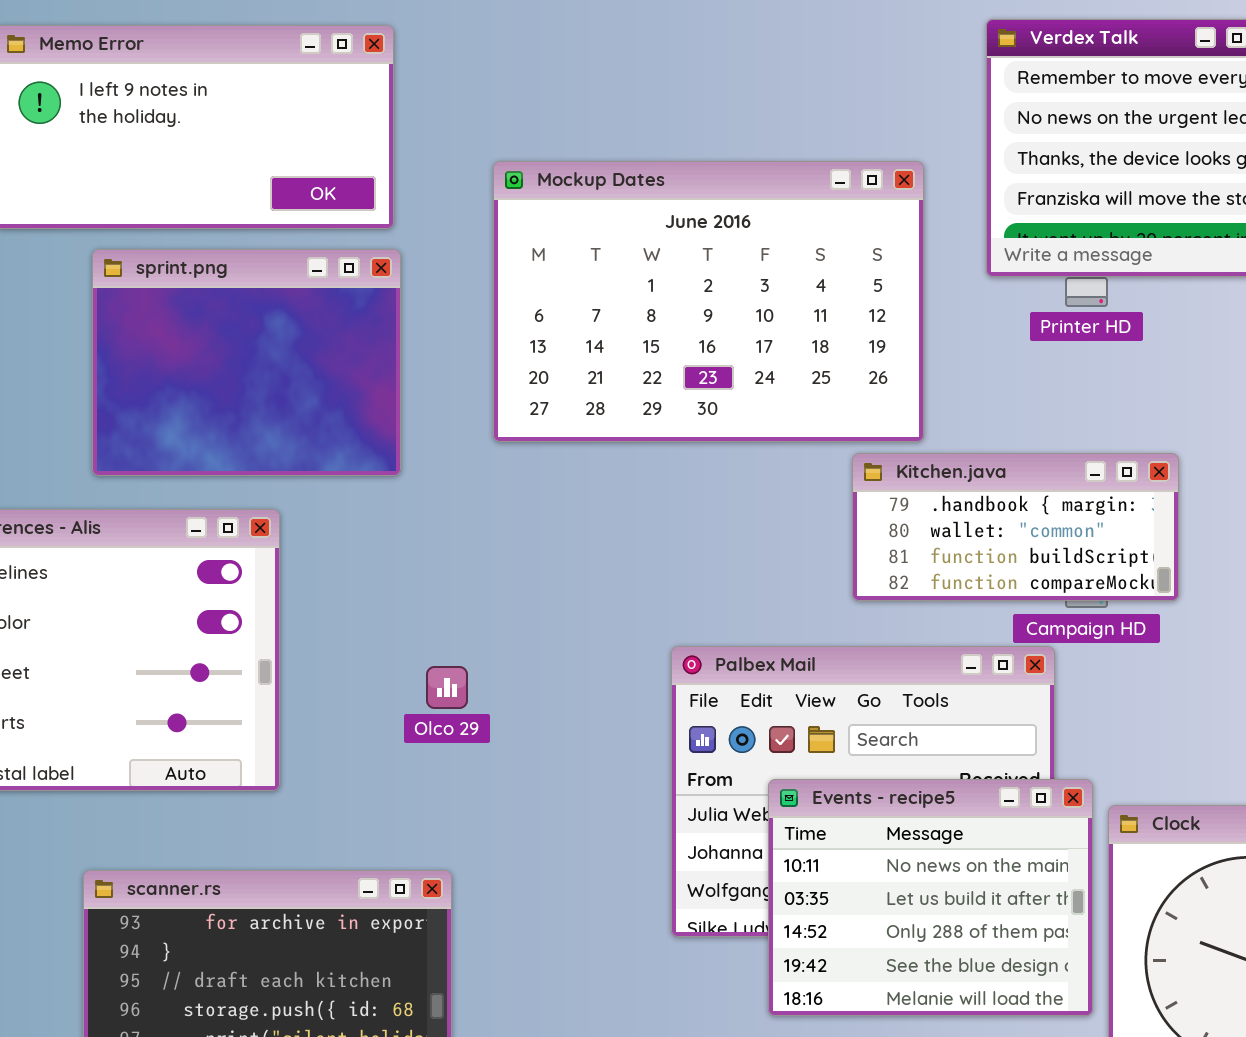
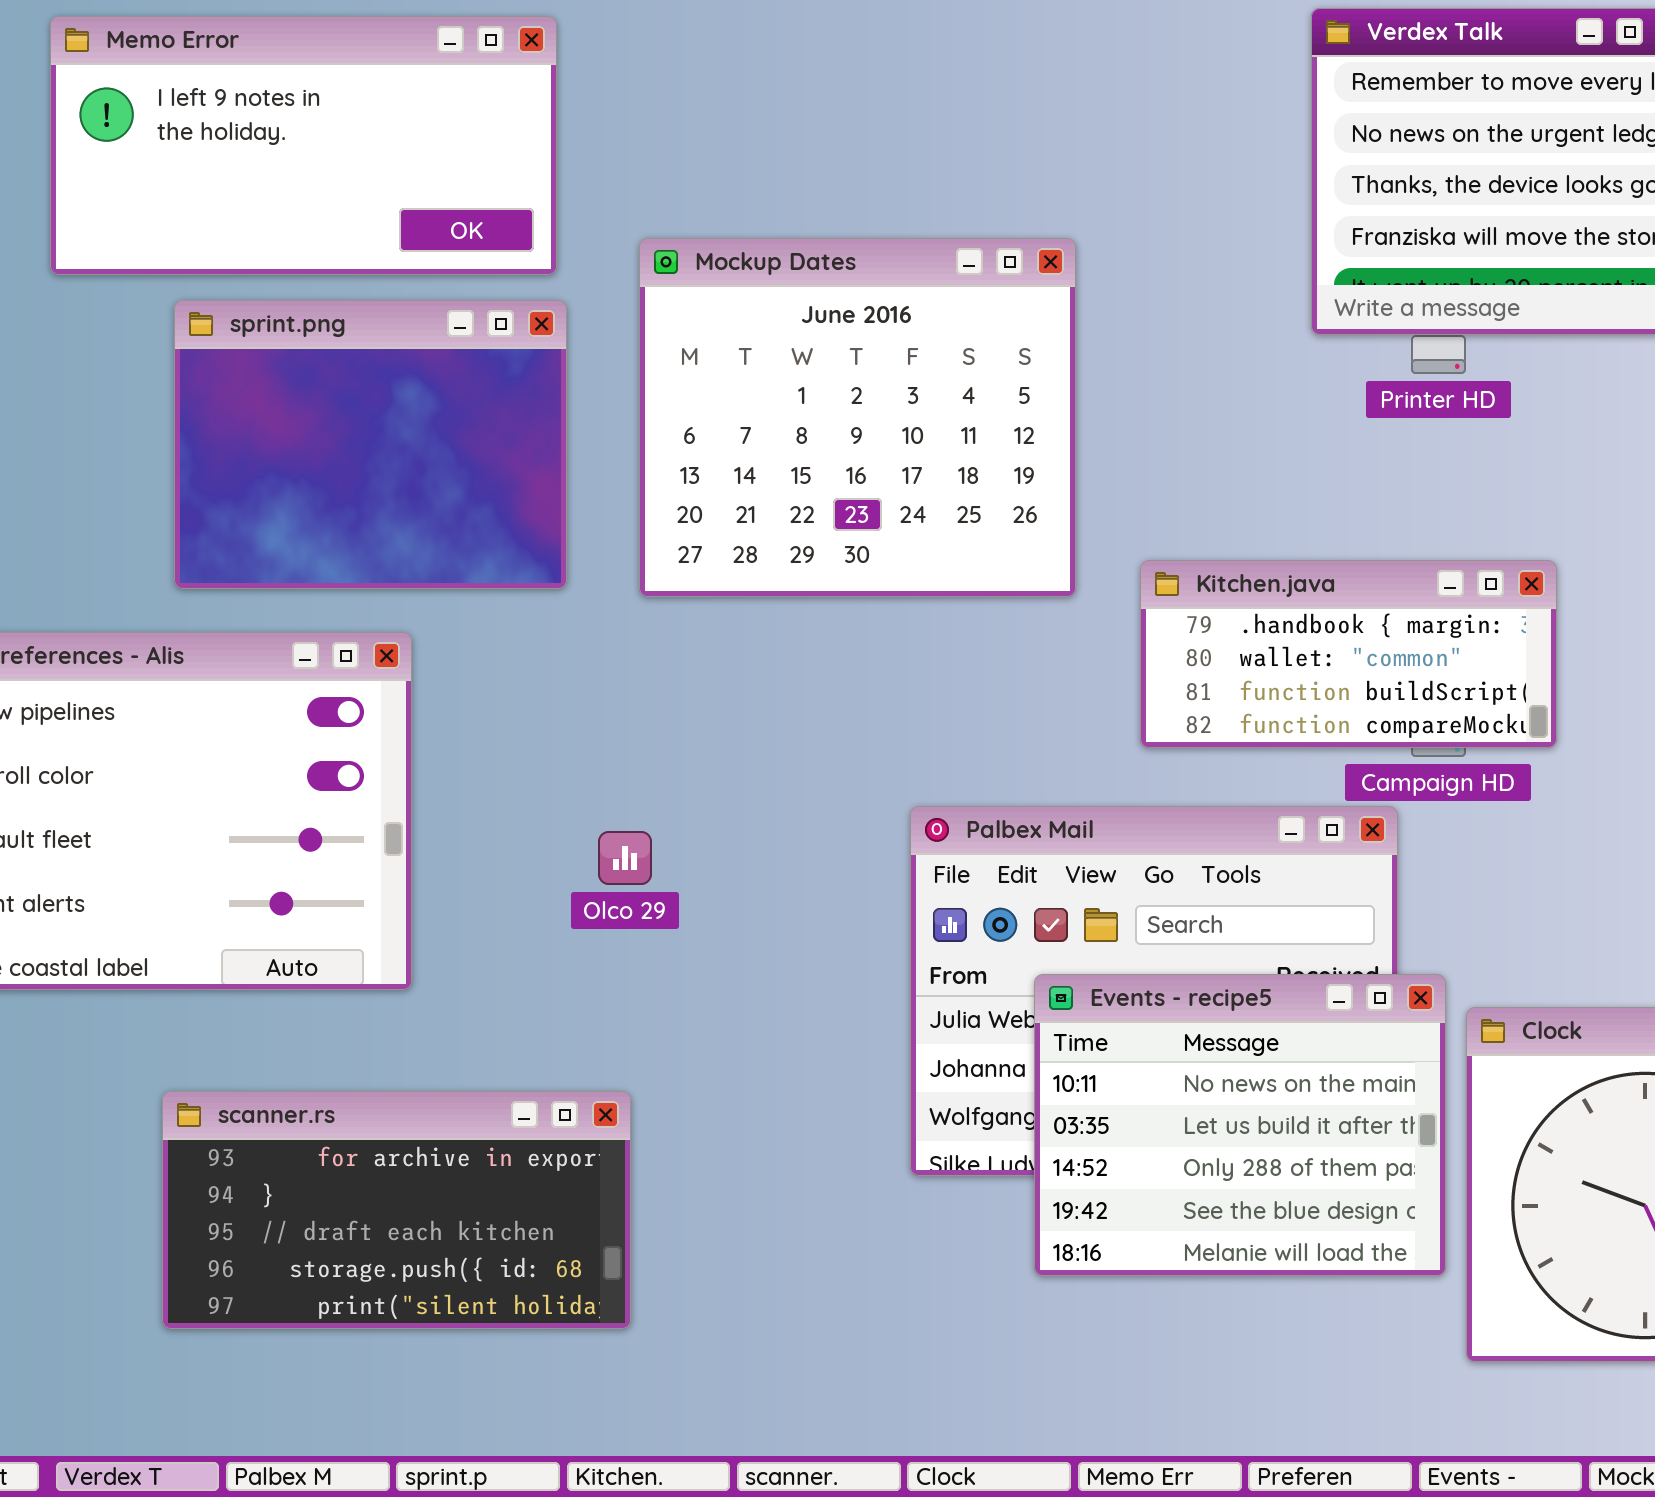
Mockup Dates: [493,161,924,442] -> [639,238,1076,597], moved, resized

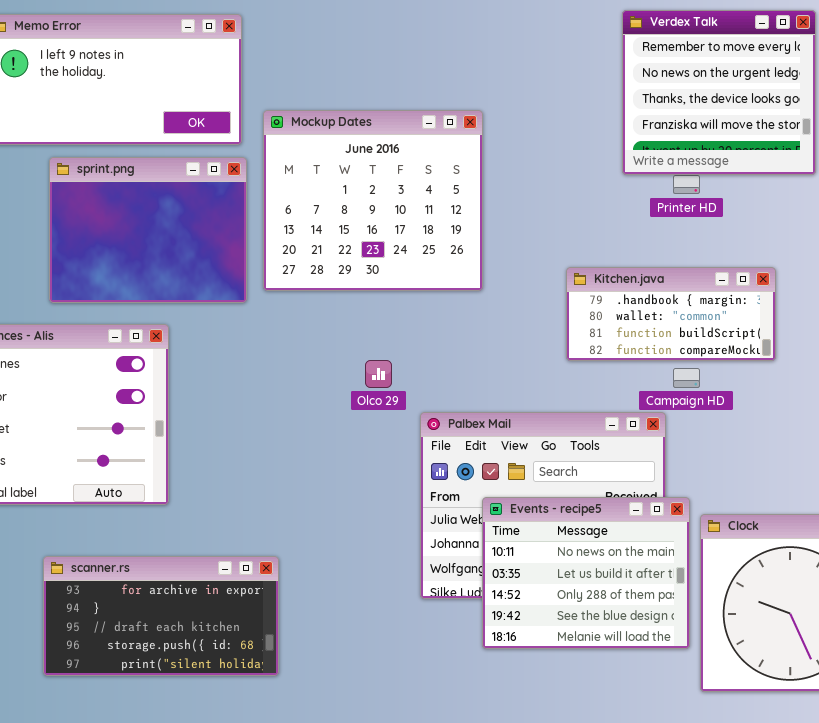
Mockup Dates: [639,238,1076,597] -> [263,110,483,291], moved
Kitchen.java: [1140,560,1557,748] -> [566,267,776,361], moved
Olco 29: [598,831,652,885] -> [365,360,392,388], moved

